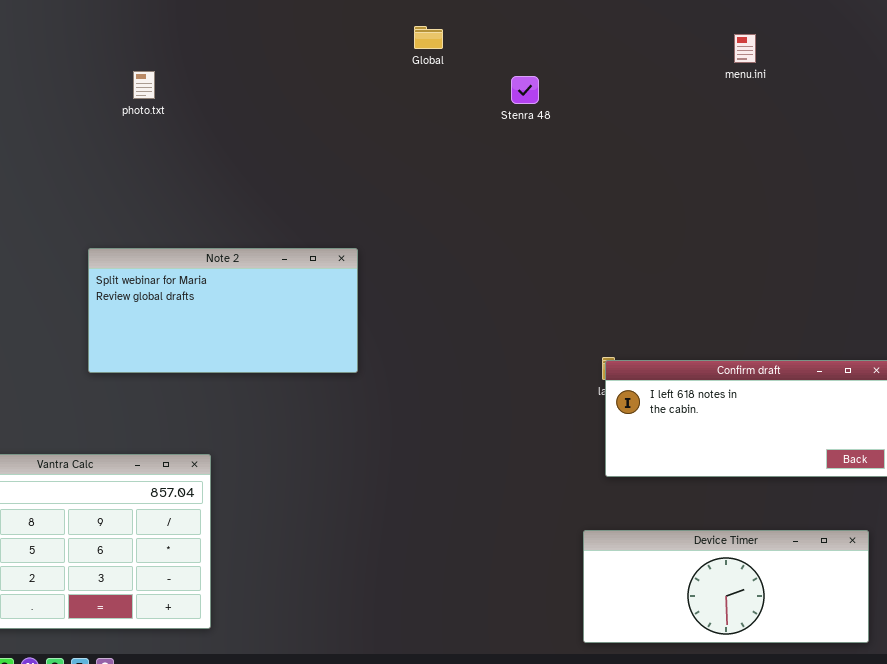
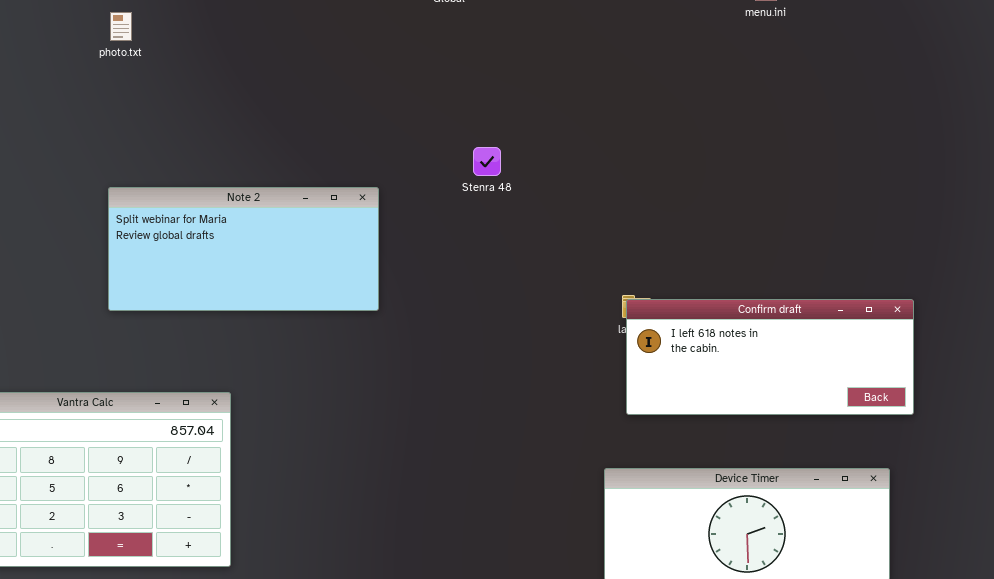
photo.txt: [133,71,155,99] -> [110,12,132,41], moved
Stenra 48: [511,76,539,104] -> [473,147,501,176], moved

